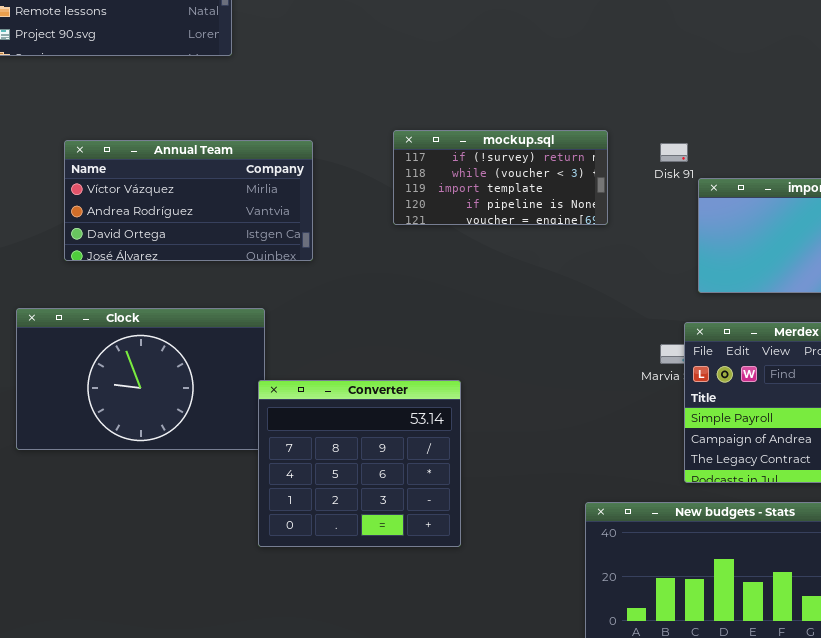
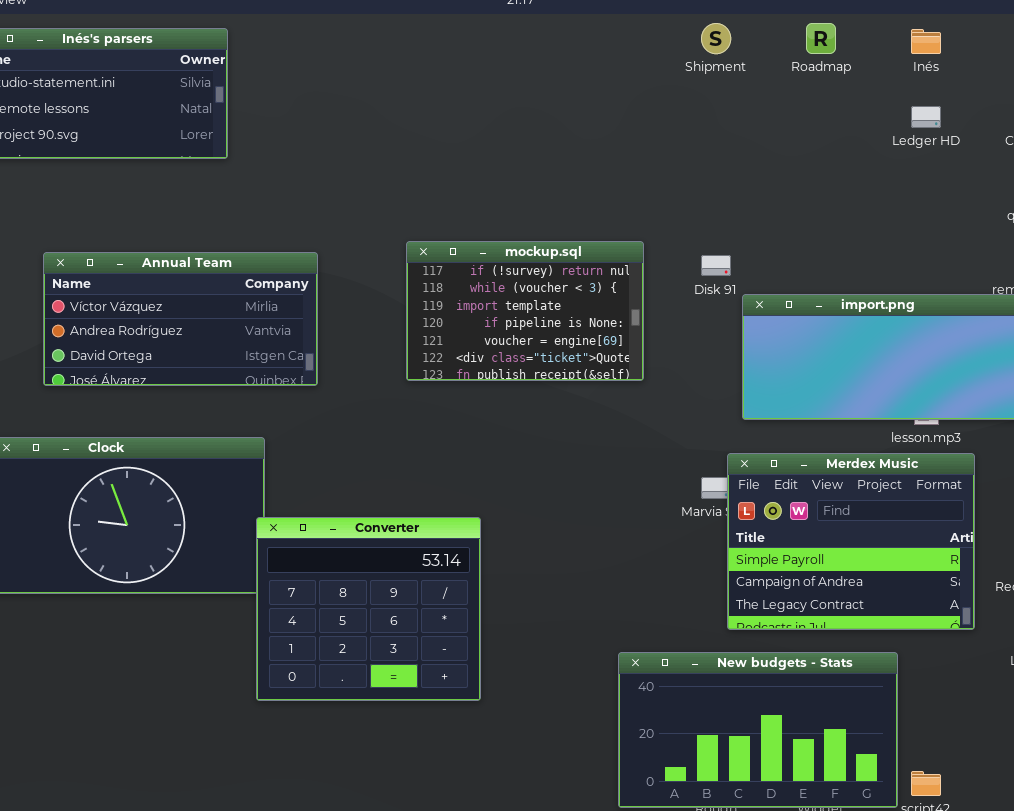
mockup.sql: [393,130,608,225] -> [406,241,644,381], resized

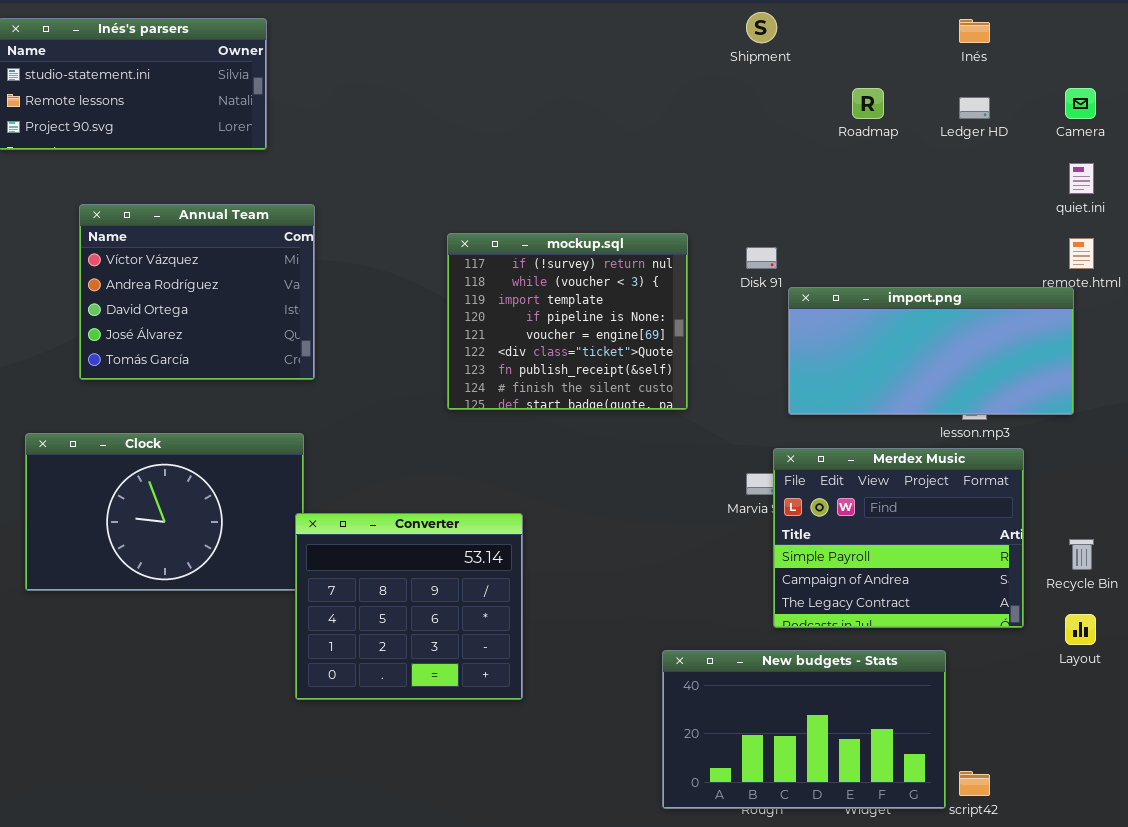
Roadmap: [806,23,836,54] -> [852,88,884,119], moved
mockup.sql: [406,241,644,381] -> [447,233,688,410], resized
Annual Team: [43,252,318,386] -> [79,204,315,380], resized

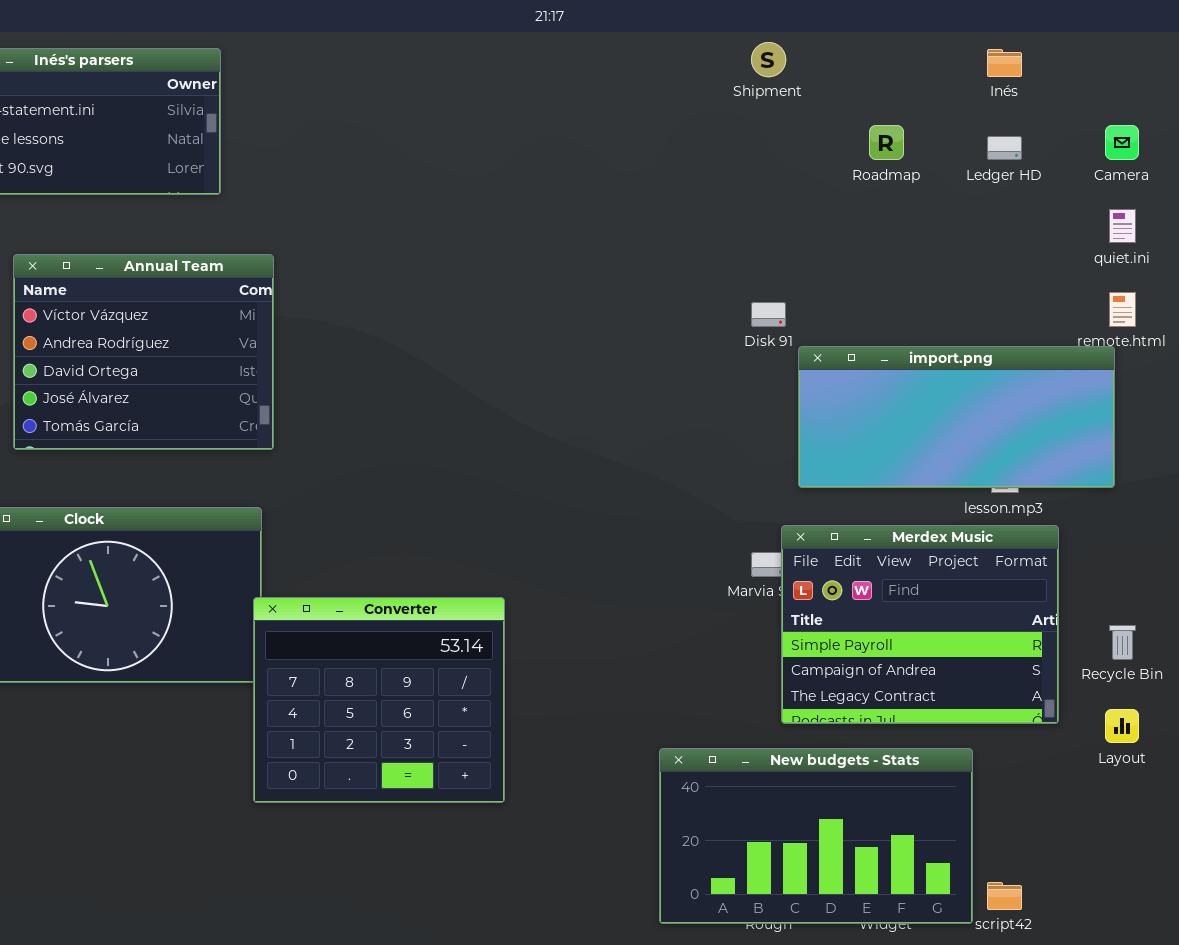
mockup.sql: [447,233,688,410] -> none, closed

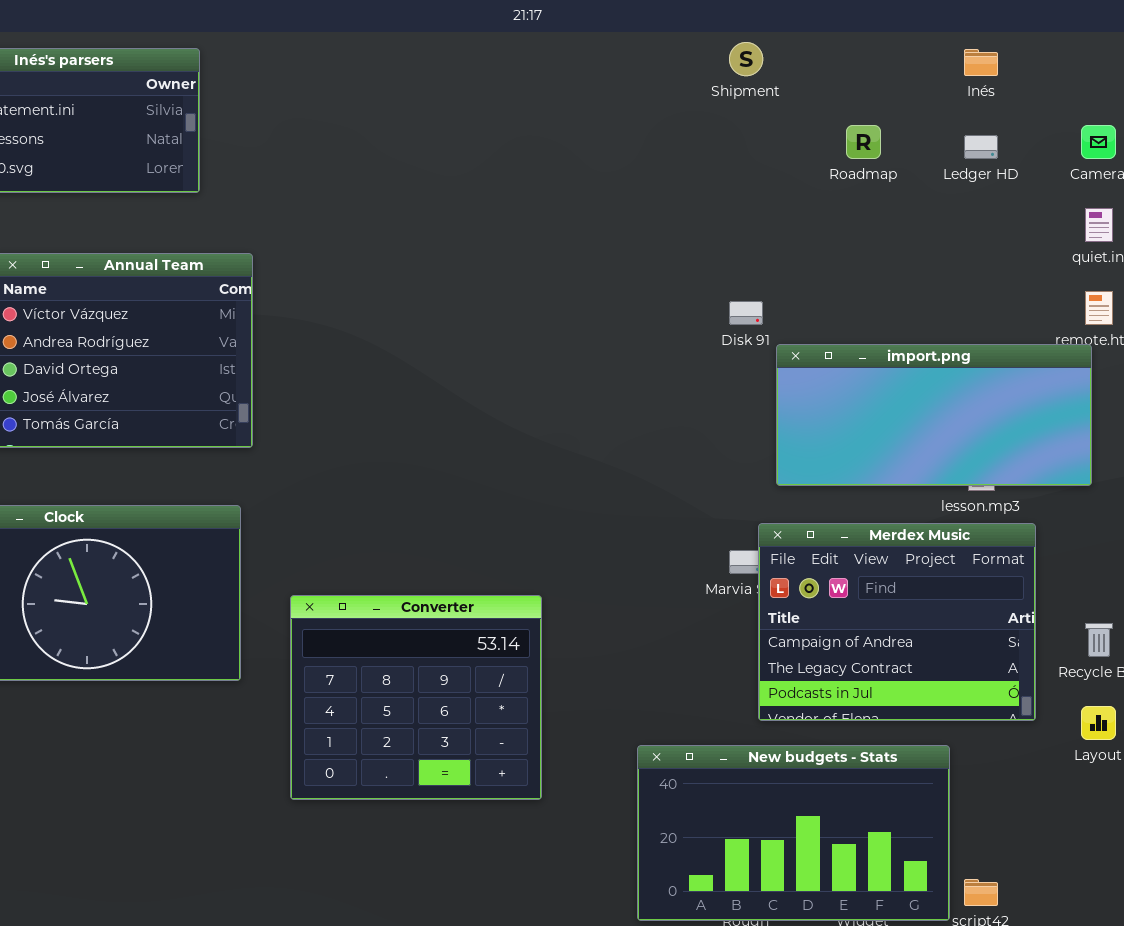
Merdex Music: [781,525,1059,724] -> [758,523,1036,721], scrolled down 1 row
Converter: [253,597,505,803] -> [290,595,542,800], moved

